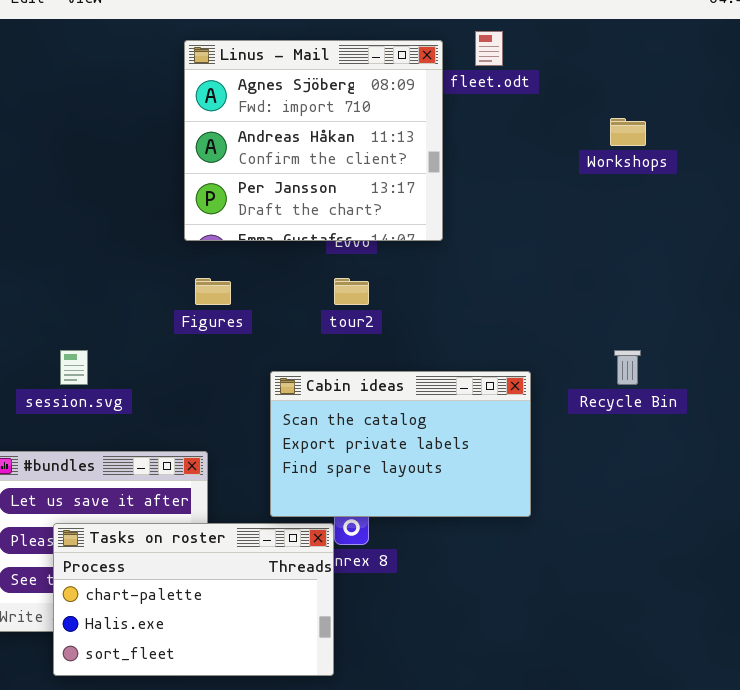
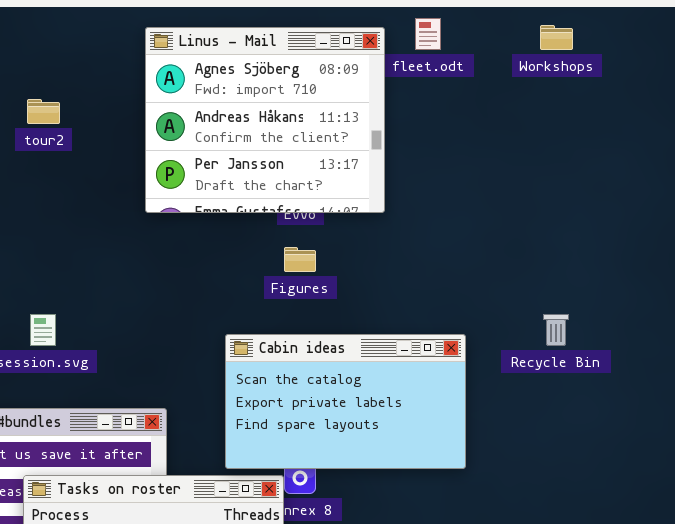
Workshops: [610,118,646,146] -> [540,25,573,50], moved
Figures: [195,278,231,305] -> [284,247,316,272], moved
tour2: [334,278,369,305] -> [27,99,60,124], moved

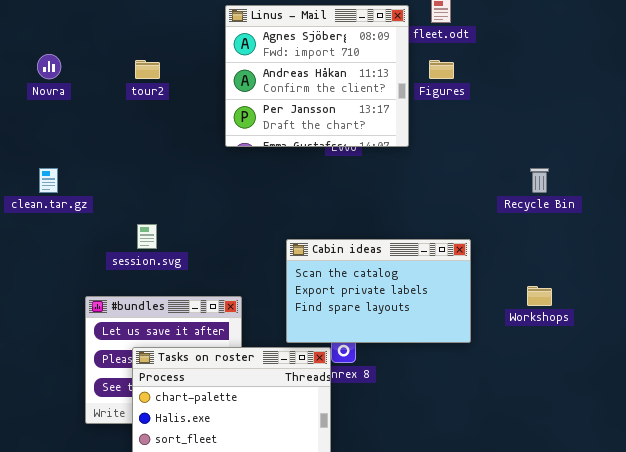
Workshops: [540,25,573,50] -> [527,286,552,306], moved
Figures: [284,247,316,272] -> [429,60,454,79], moved
Recycle Bin: [543,314,569,346] -> [530,168,549,193], moved

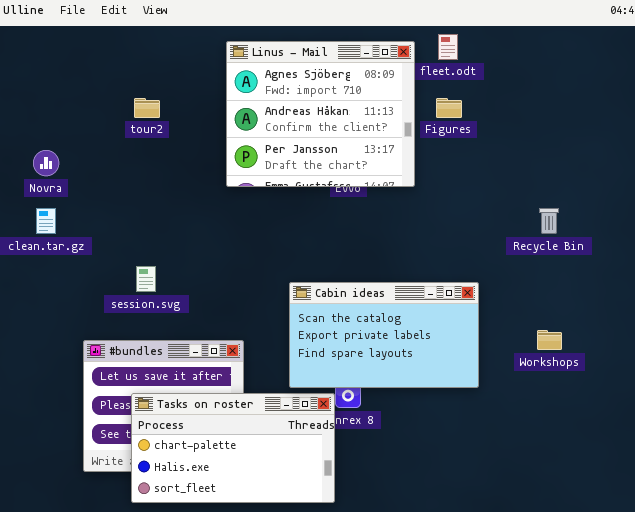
Novra: [37,54,61,79] -> [33,150,59,176], moved

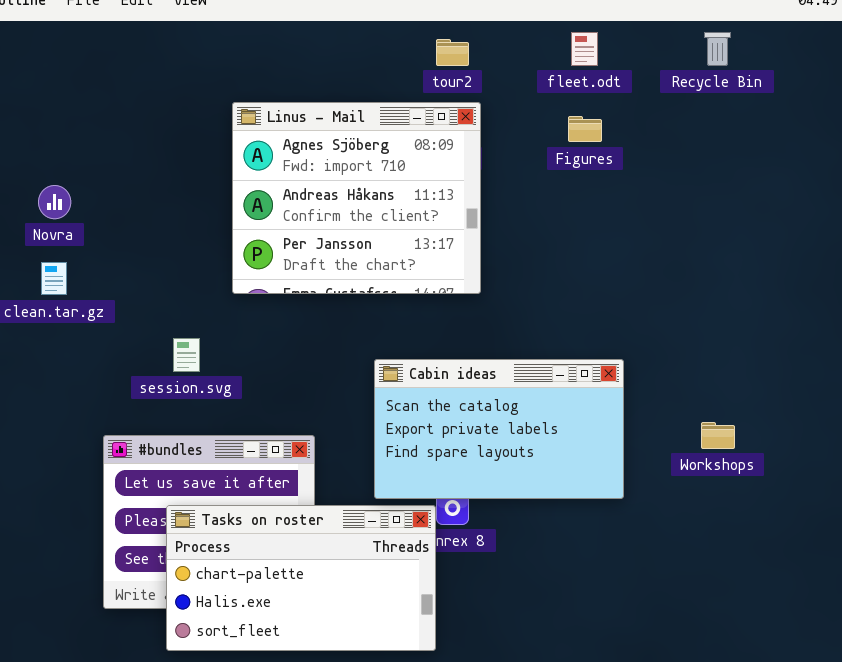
Linus - Mail: [226,41,415,187] -> [232,102,481,294], moved
tour2: [134,98,160,118] -> [436,39,469,66], moved
Recycle Bin: [539,208,559,234] -> [704,32,731,66], moved

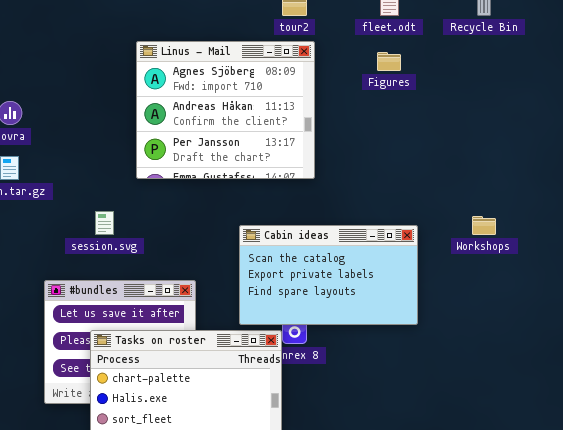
Workshops: [701,422,735,449] -> [472,216,496,235], moved

